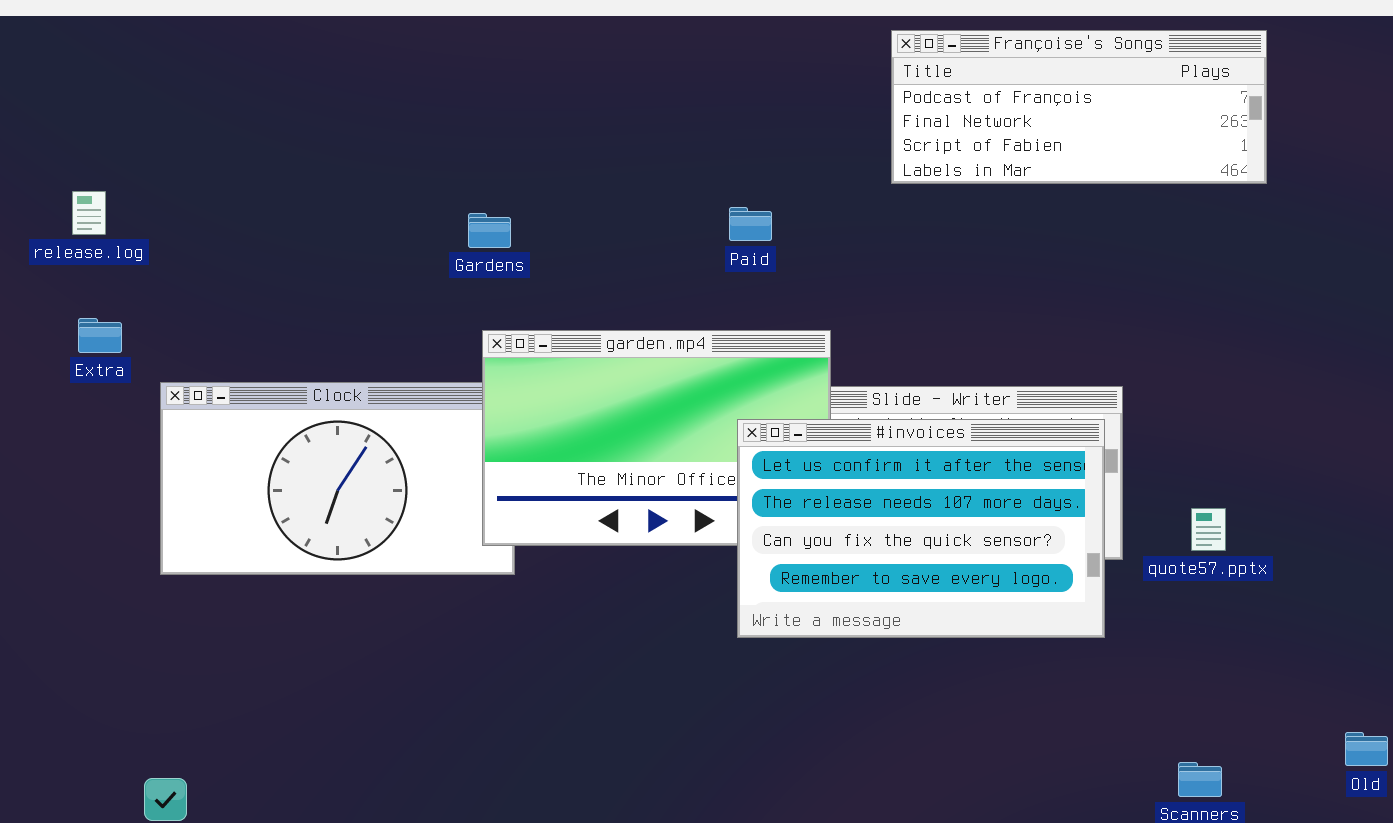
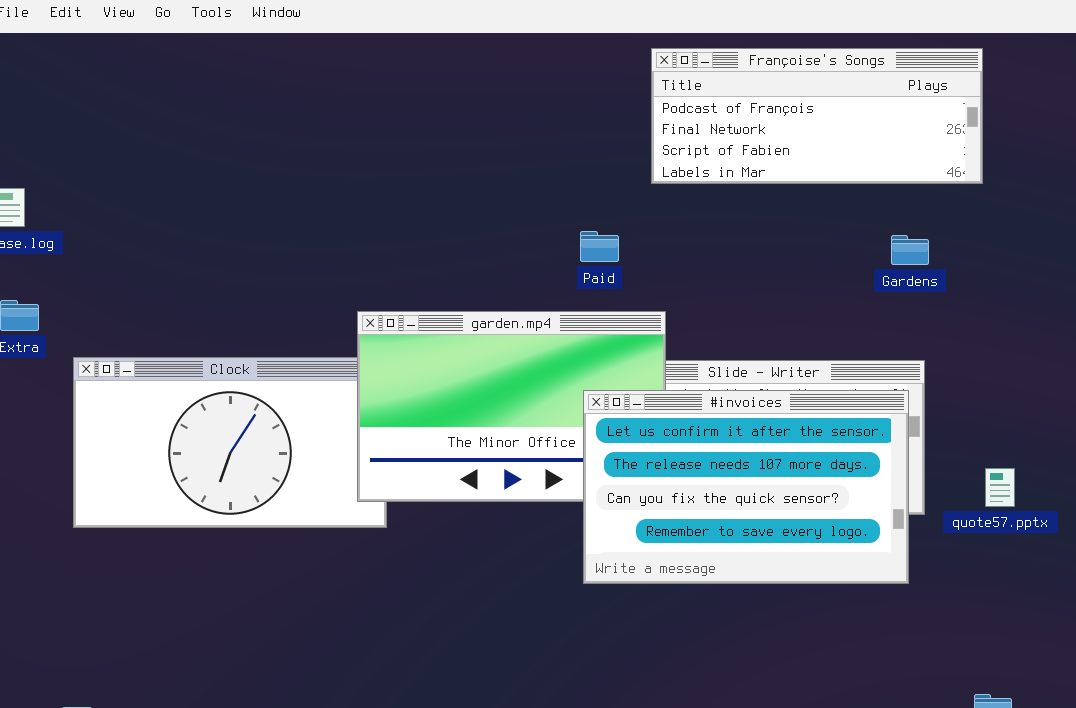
Françoise's Songs: [891,30,1267,184] -> [651,48,983,184], moved
Paid: [729,207,772,241] -> [580,231,619,262], moved
Gardens: [468,213,511,248] -> [891,235,929,265], moved

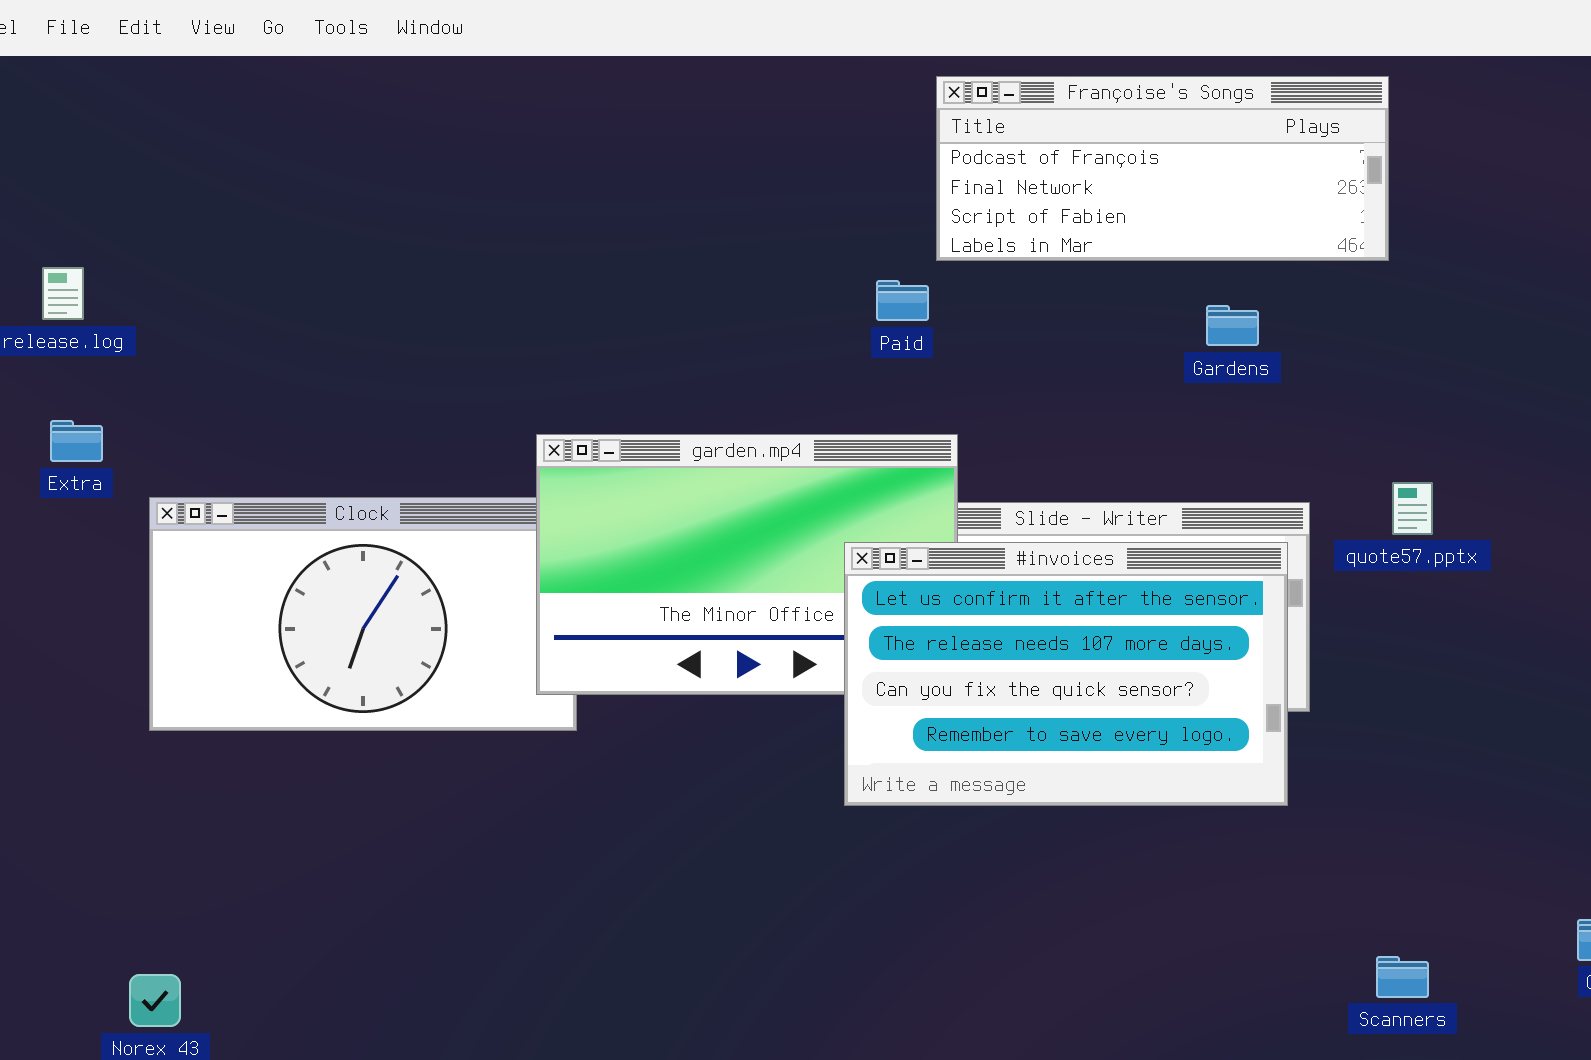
Paid: [580,231,619,262] -> [876,280,929,321], moved
Gardens: [891,235,929,265] -> [1206,305,1259,346], moved
quote57.pptx: [985,468,1015,507] -> [1392,482,1433,535], moved

